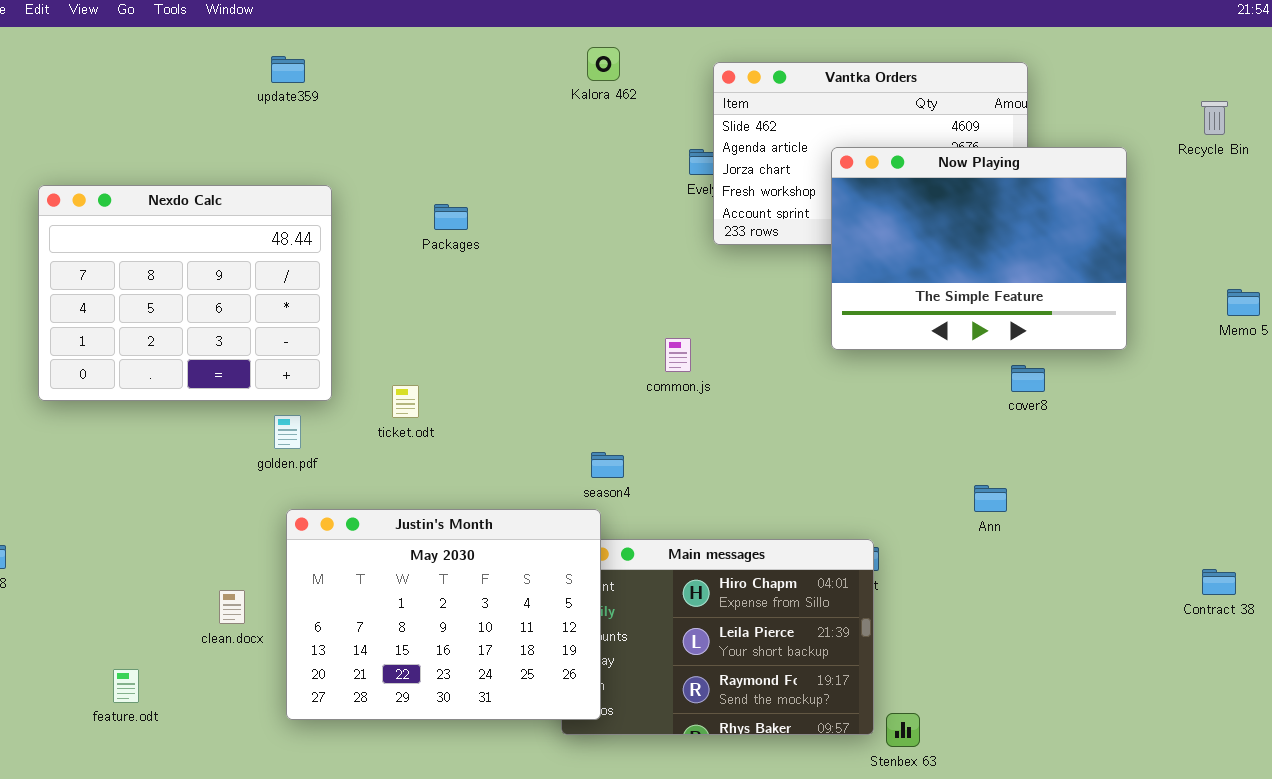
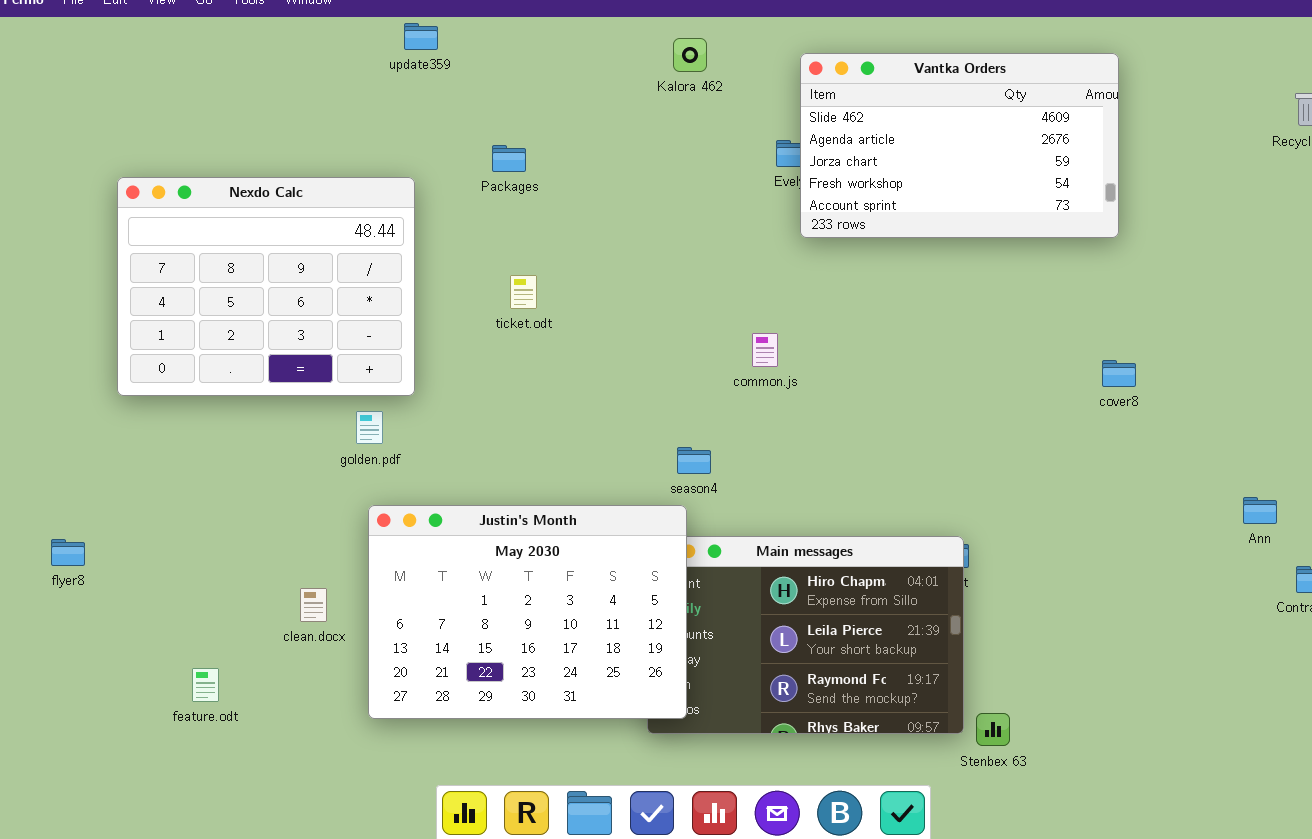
update359: [271,56,305,83] -> [404,23,438,50], moved
Now Playing: [831,147,1127,350] -> none, closed
Packages: [434,204,468,230] -> [492,145,526,172], moved
ticket.odt: [392,385,419,418] -> [510,275,537,309], moved
Ann: [974,485,1007,512] -> [1243,497,1277,524], moved

